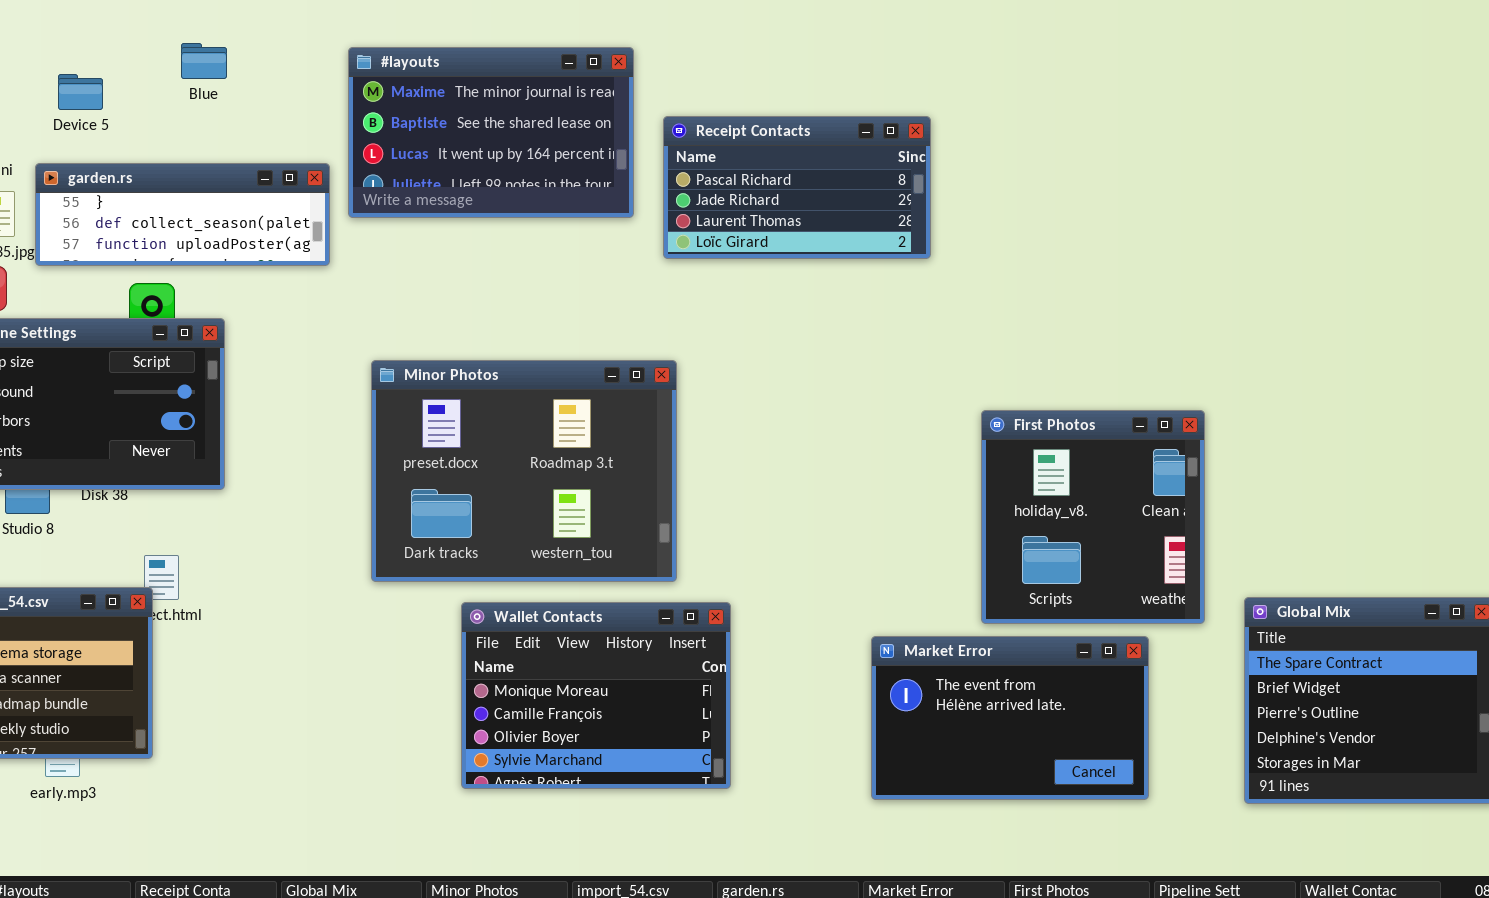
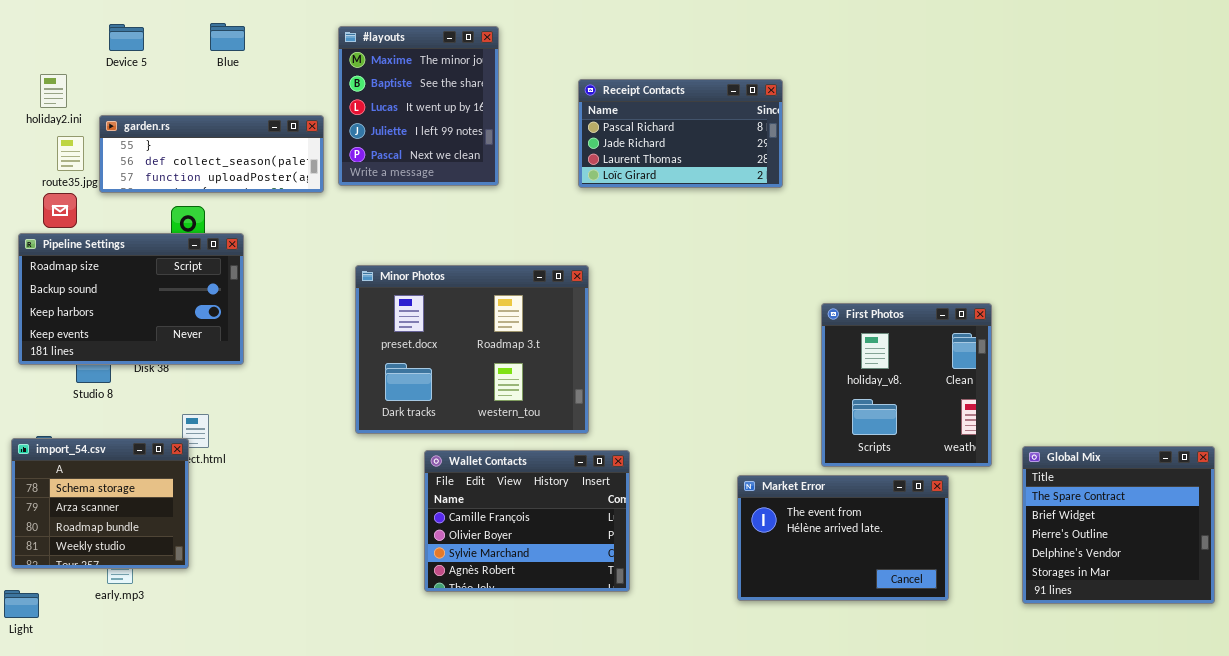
#layouts: [348,47,634,218] -> [338,26,499,186], resized
Device 5: [58,74,103,110] -> [109,24,144,51], moved
Wallet Contacts: [461,602,731,789] -> [424,450,630,592], scrolled down 1 row

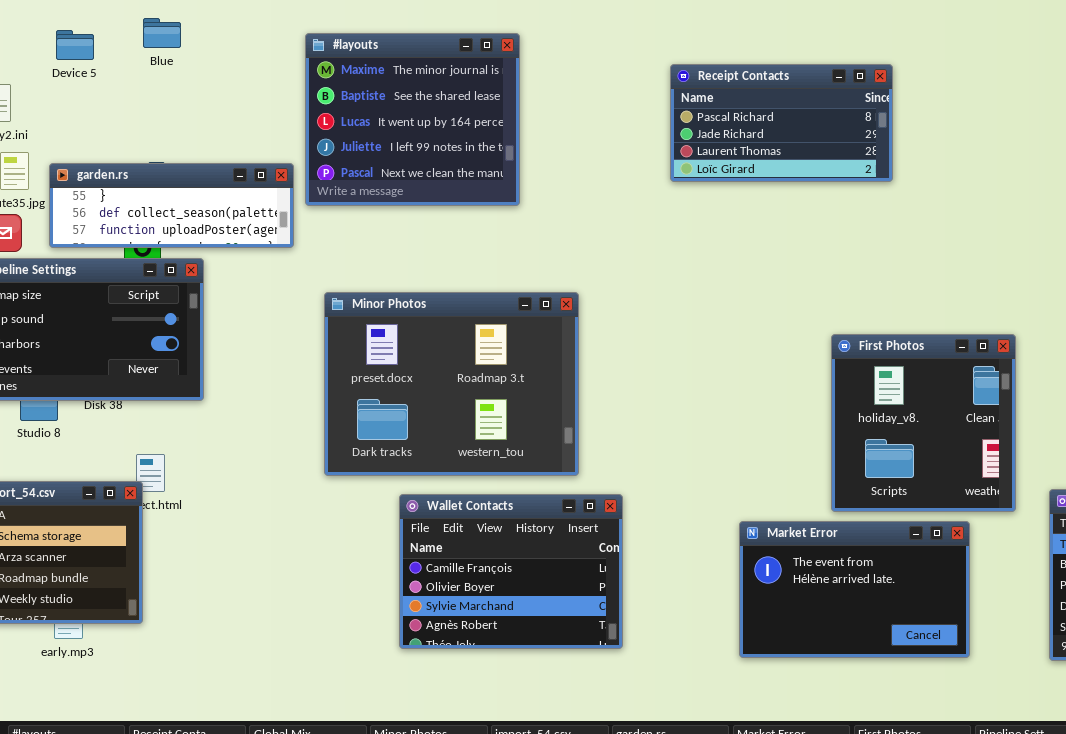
Blue: [210,23,245,51] -> [143,18,181,48], moved
#layouts: [338,26,499,186] -> [305,33,520,206], resized
Receipt Contacts: [578,79,783,188] -> [670,64,893,182], moved
garden.rs: [99,115,324,193] -> [49,163,294,248], moved

